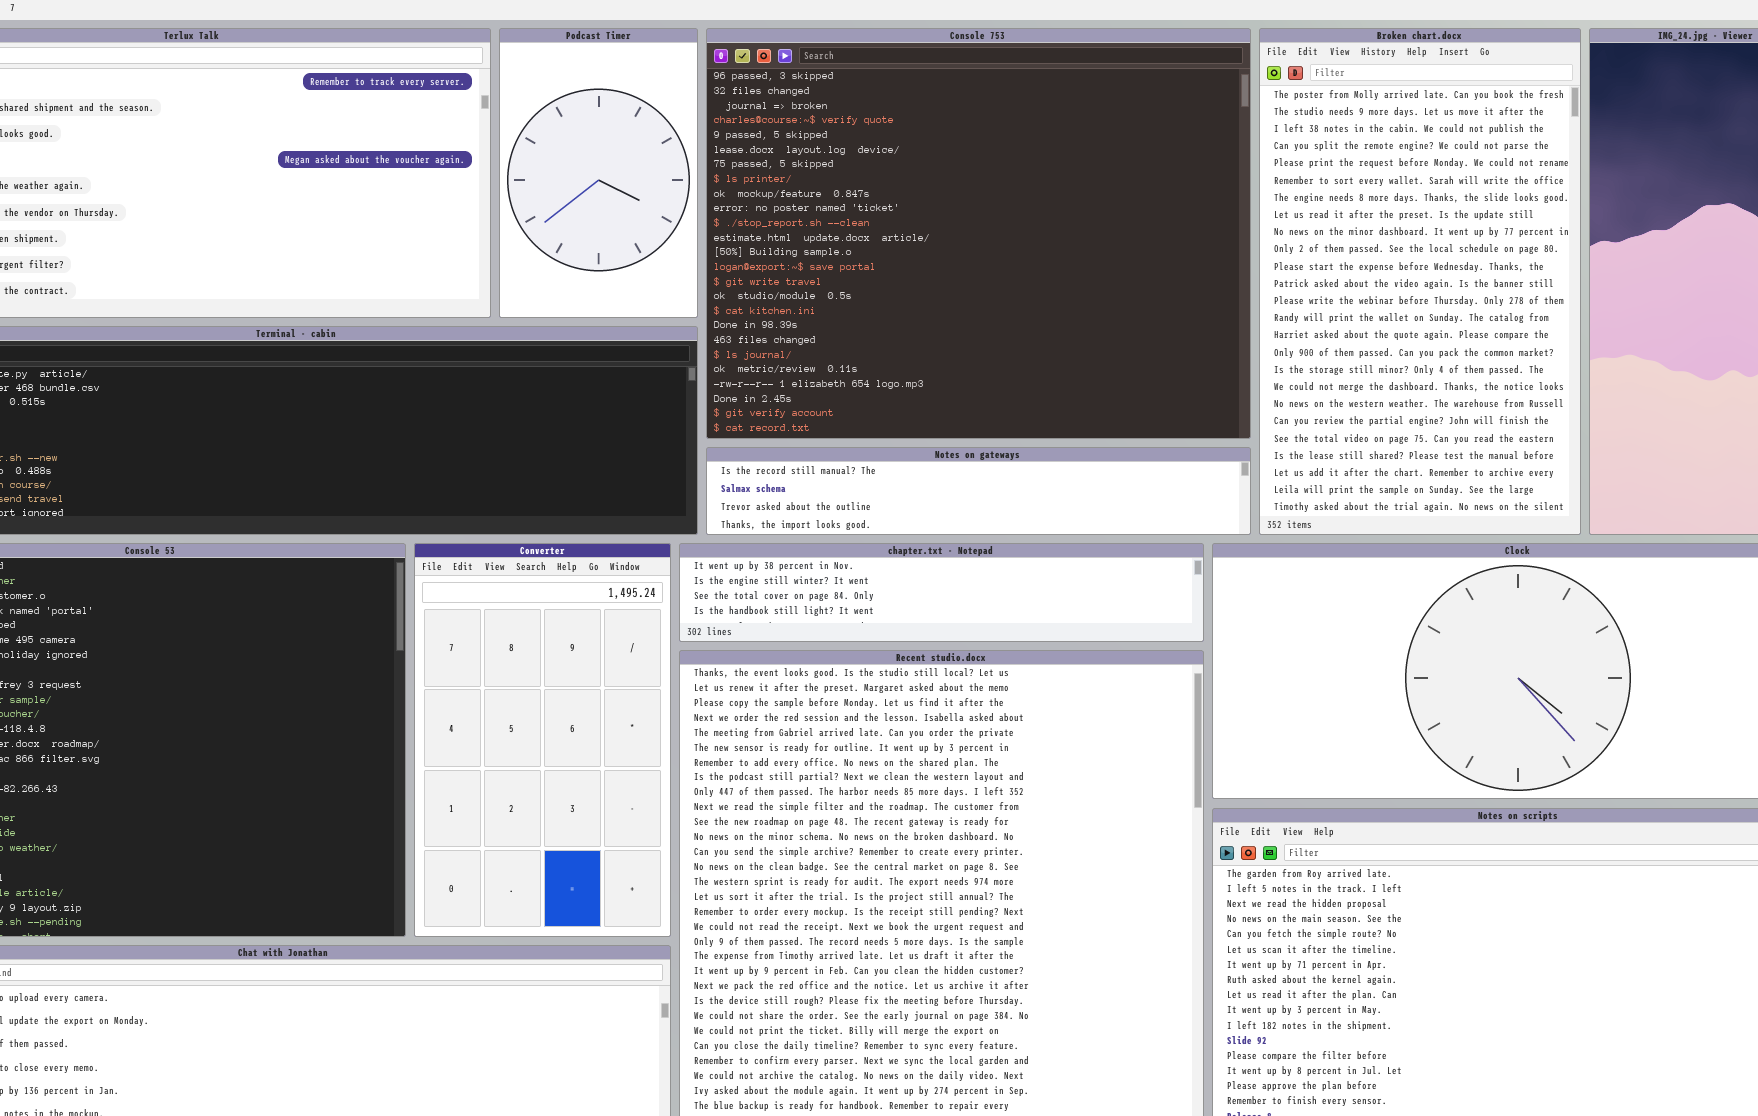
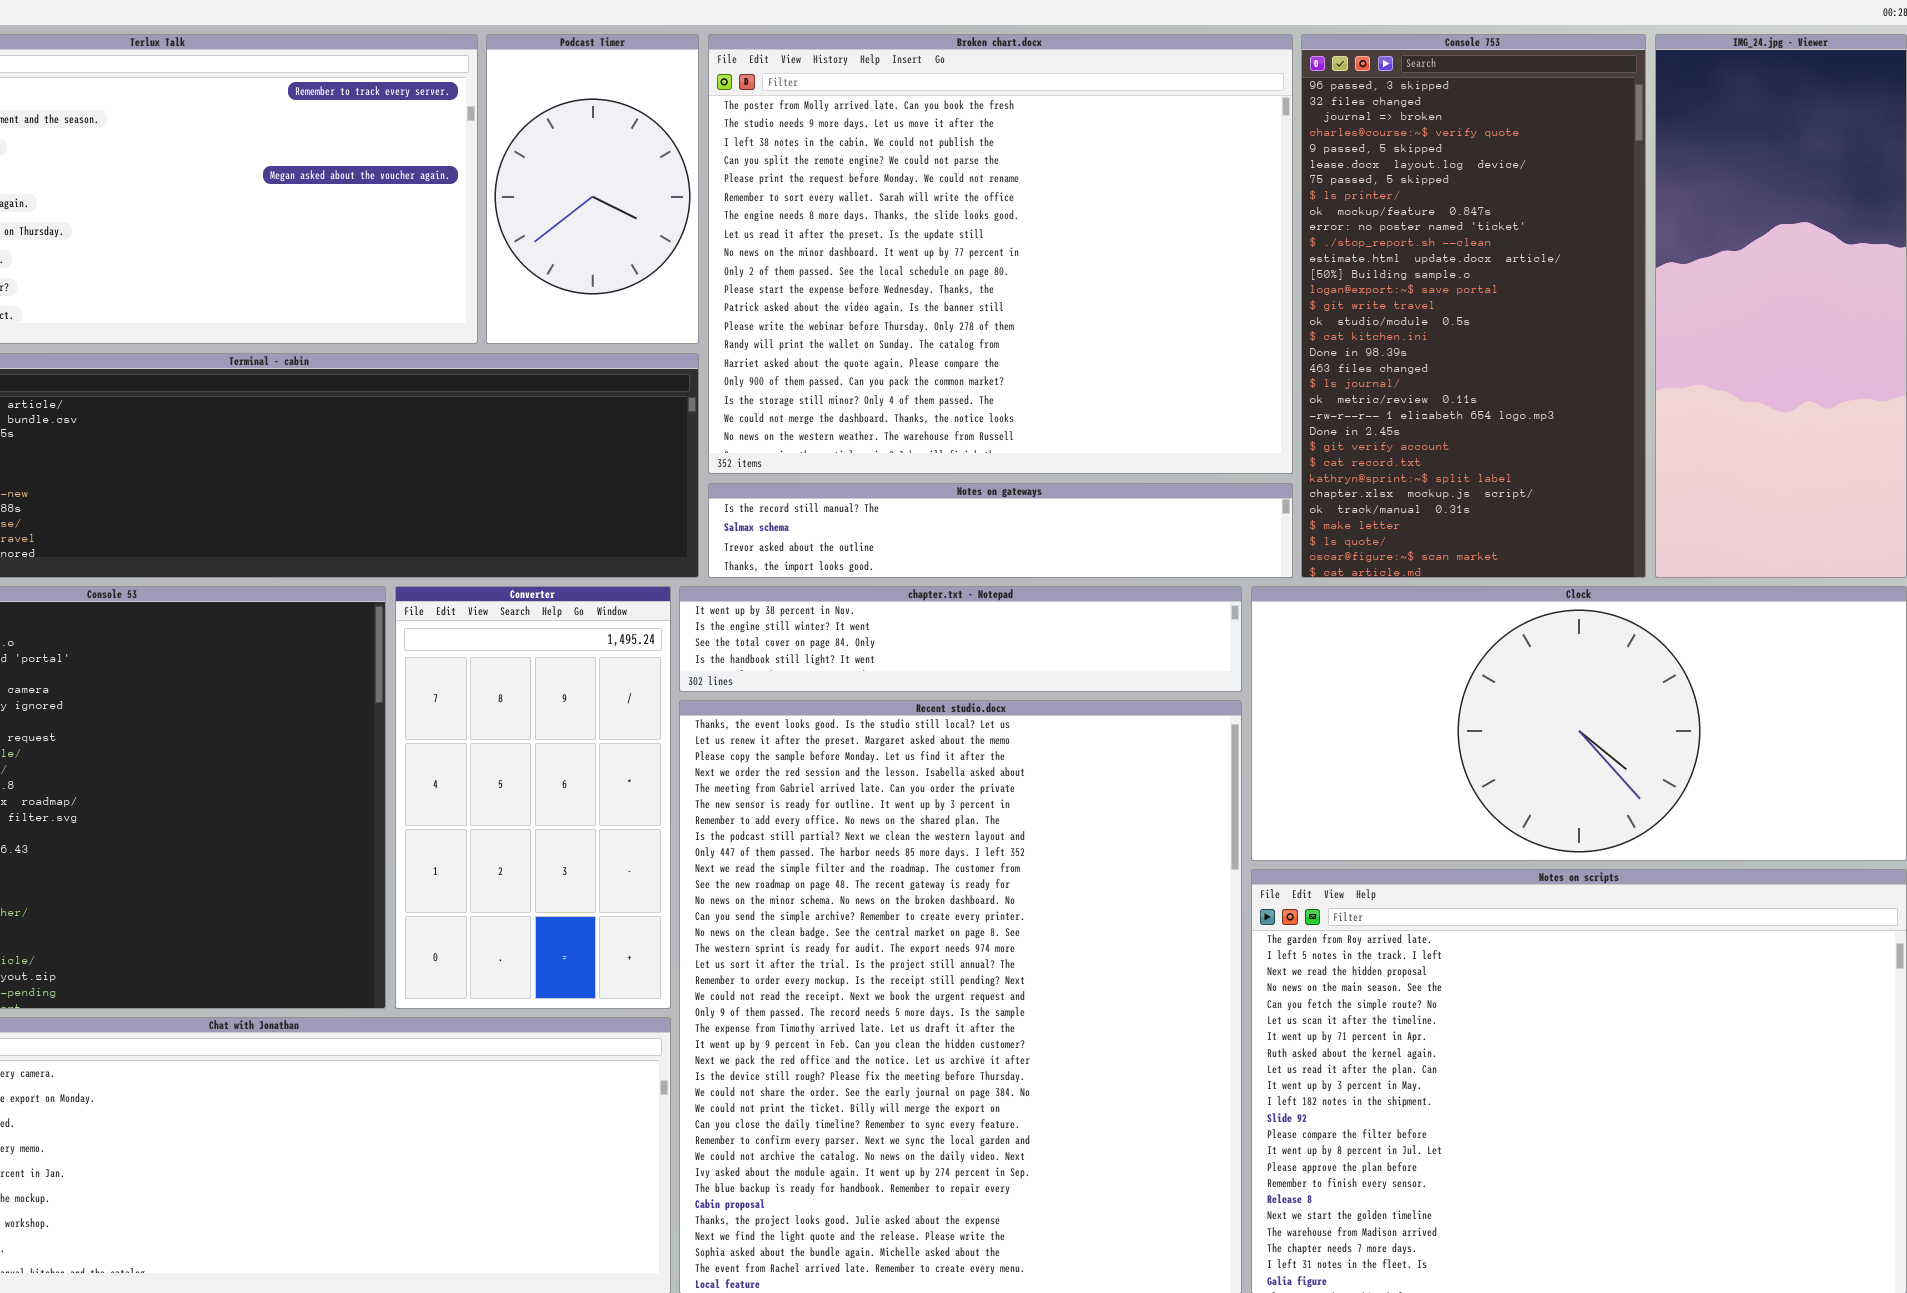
Console 753: [706,28,1251,439] -> [1301,34,1646,578], moved, resized
Broken chart.docx: [1259,28,1581,535] -> [708,34,1293,474], moved, resized

